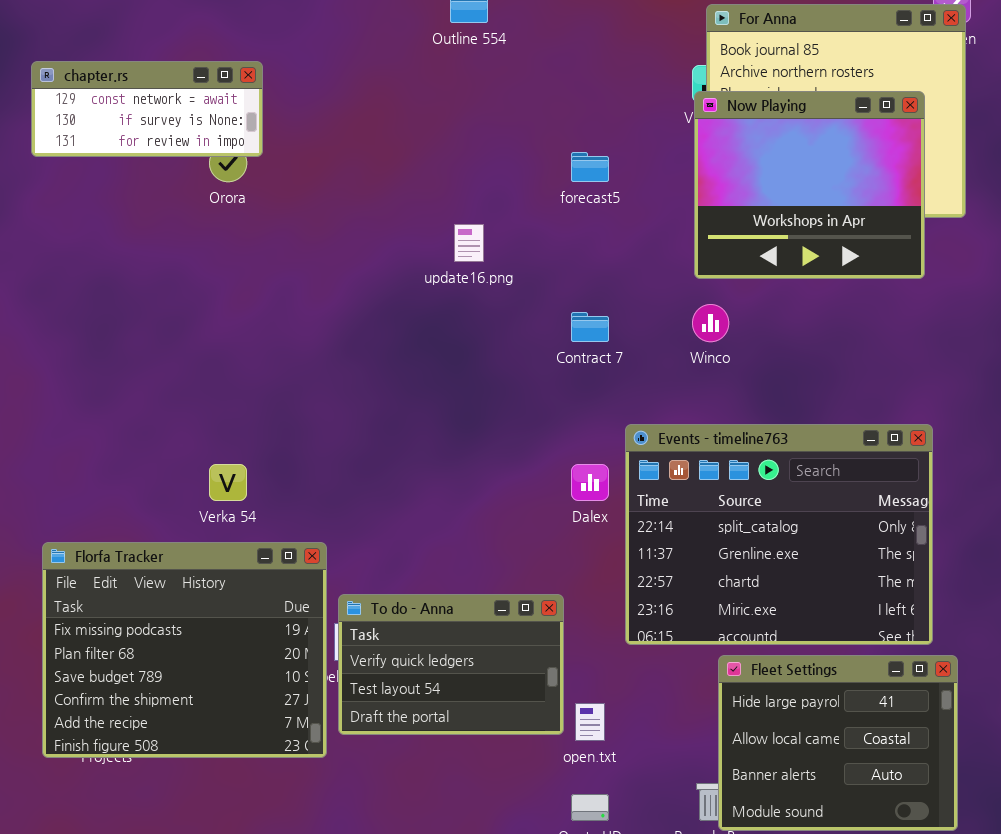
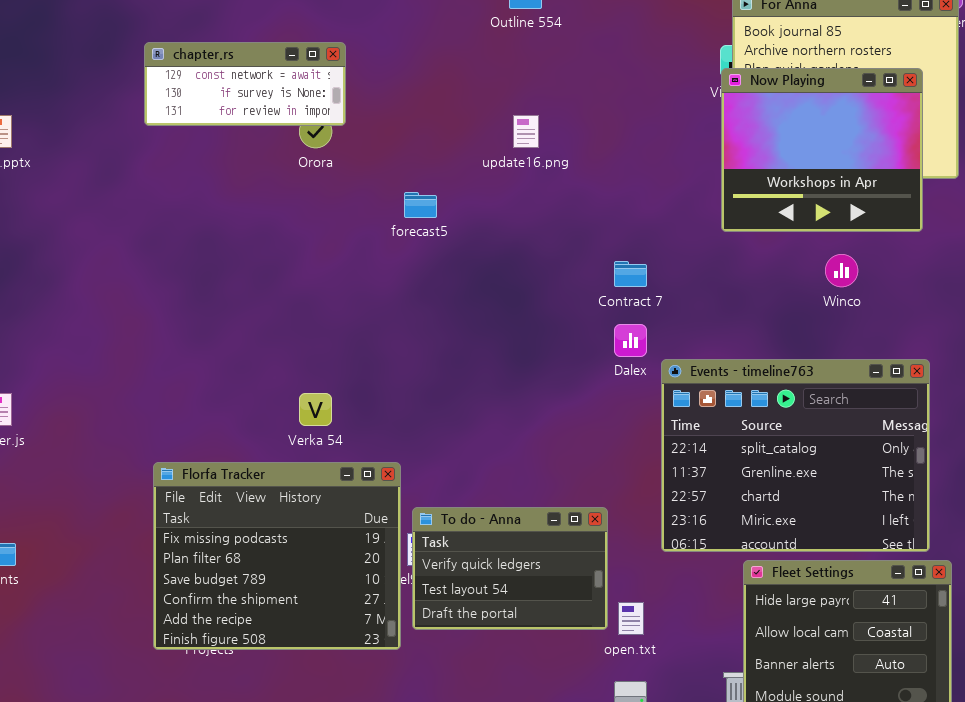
forecast5: [571,152,609,182] -> [404,192,437,218], moved
update16.png: [454,224,484,262] -> [513,115,539,148], moved
Winco: [692,304,729,342] -> [825,254,858,287], moved
Dalex: [571,464,609,501] -> [614,324,647,357], moved

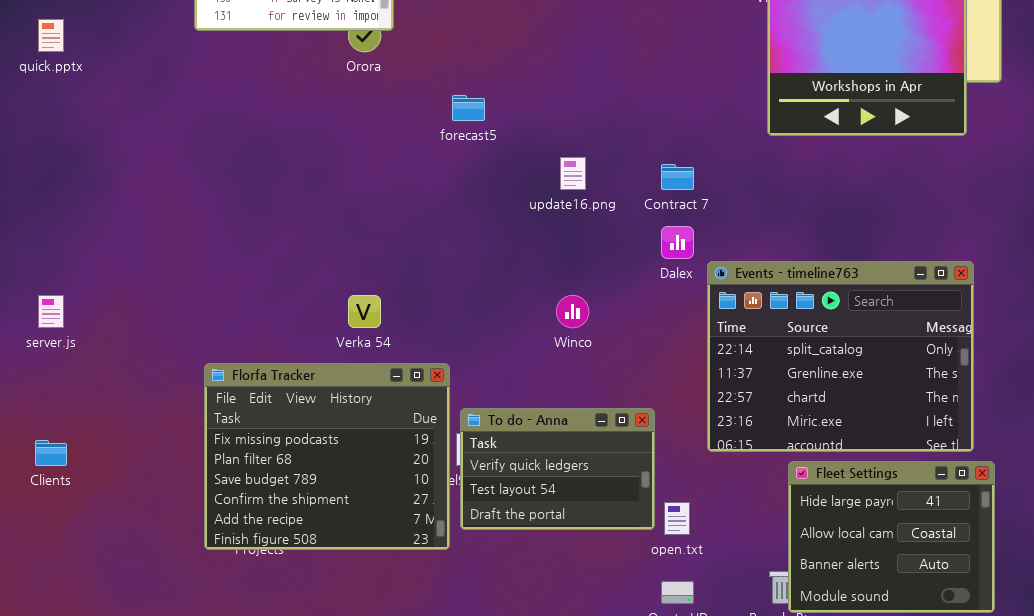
update16.png: [513,115,539,148] -> [560,157,586,190], moved
Winco: [825,254,858,287] -> [556,295,589,328], moved

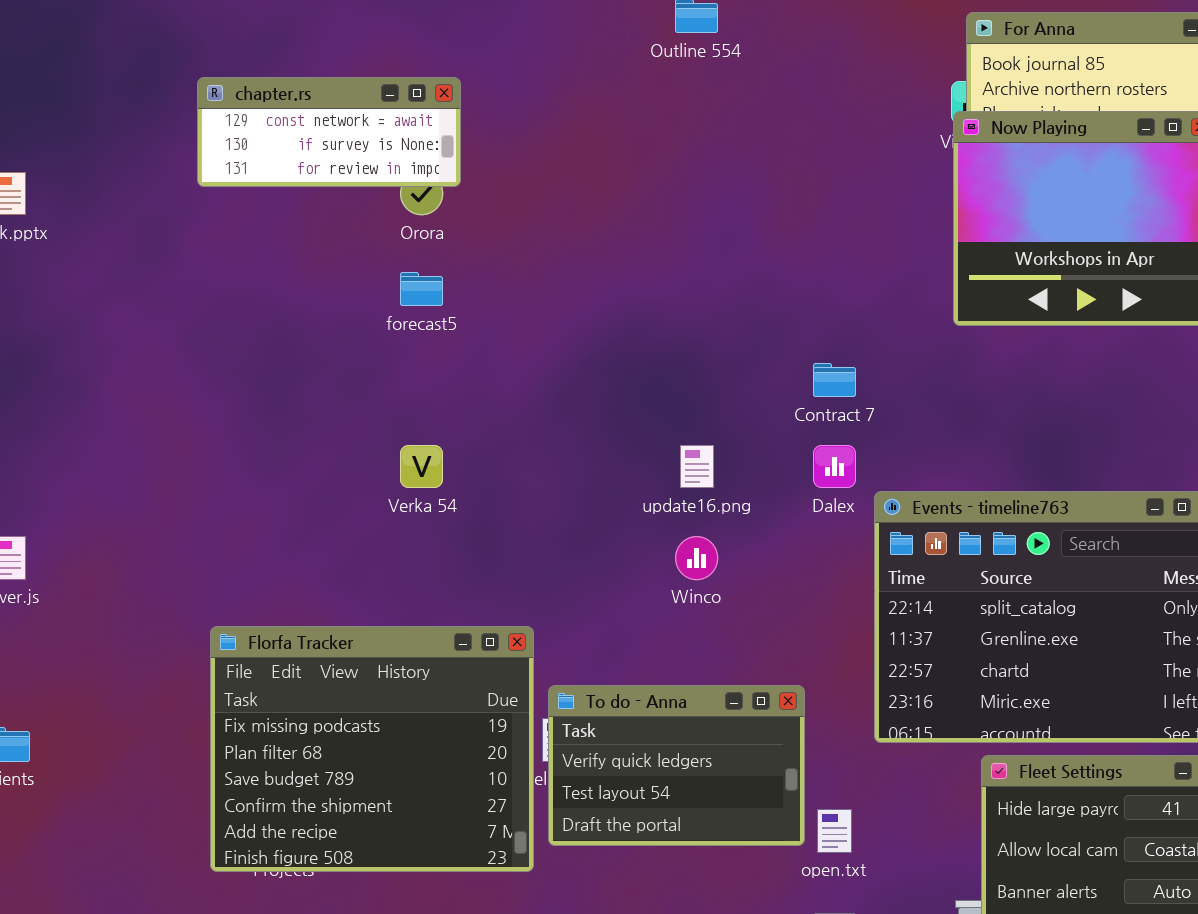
forecast5: [452,95,485,121] -> [400,272,443,306], moved
update16.png: [560,157,586,190] -> [680,445,714,488], moved
Verka 54: [348,295,381,328] -> [400,445,443,488], moved

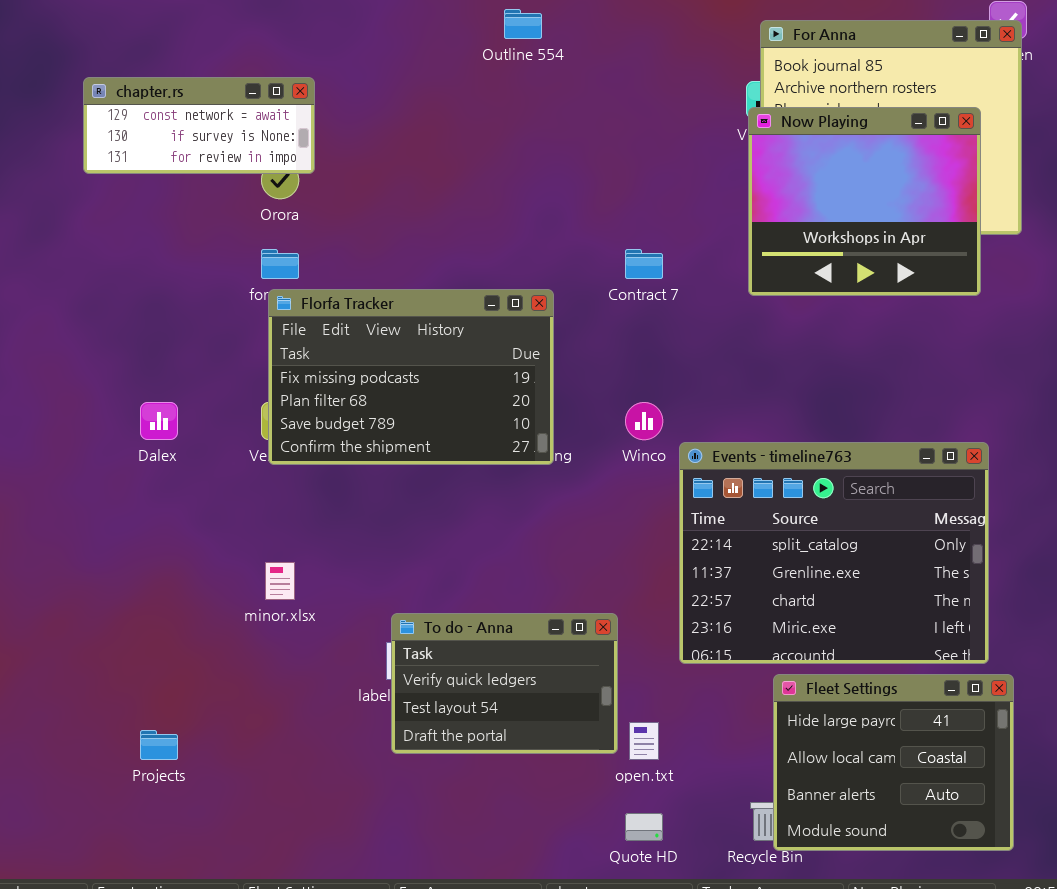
Contract 7: [813,363,856,397] -> [625,249,663,279], moved
Dalex: [813,445,856,488] -> [140,402,178,440], moved
Winco: [675,536,718,580] -> [625,402,663,440], moved
Florfa Tracker: [210,626,534,872] -> [268,289,554,465], moved, resized

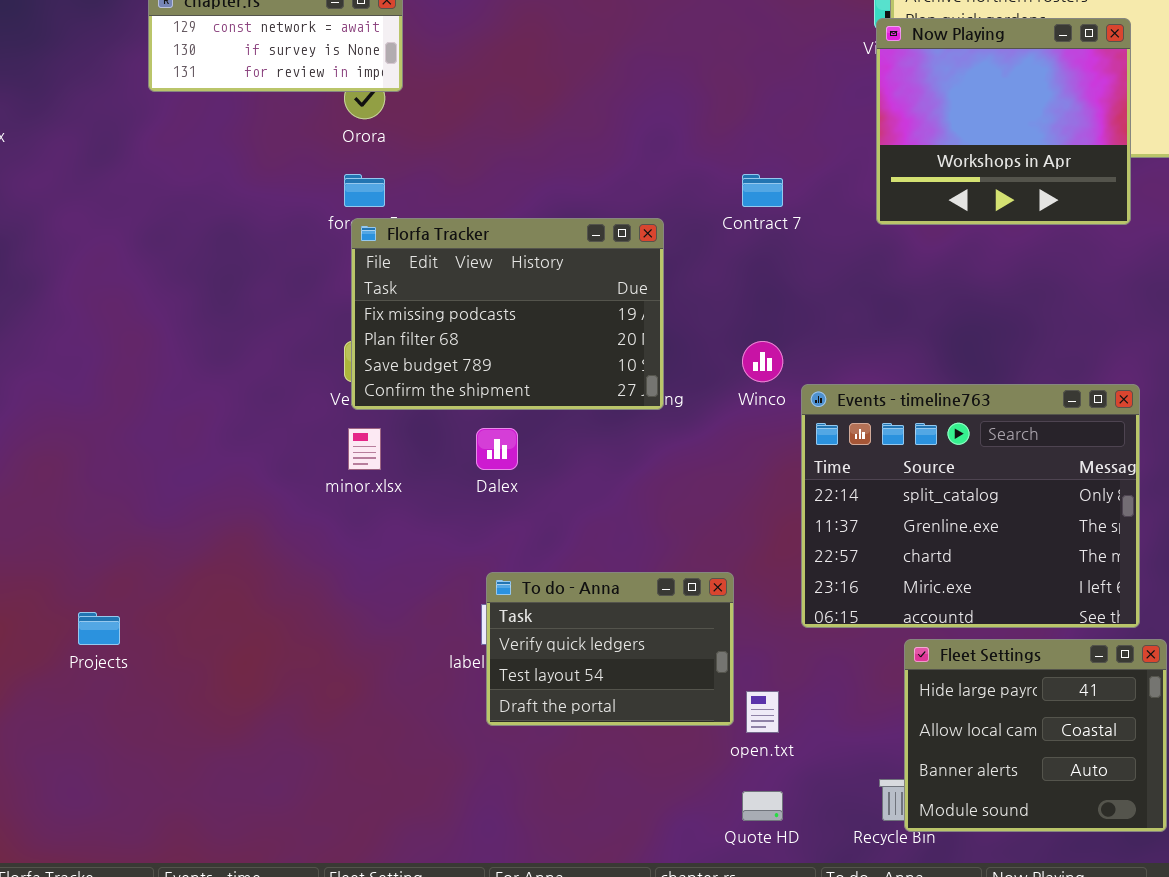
Dalex: [140,402,178,440] -> [476,428,518,470], moved
minor.xlsx: [265,562,295,600] -> [348,428,381,470], moved
Projects: [140,730,178,760] -> [78,612,120,645], moved

